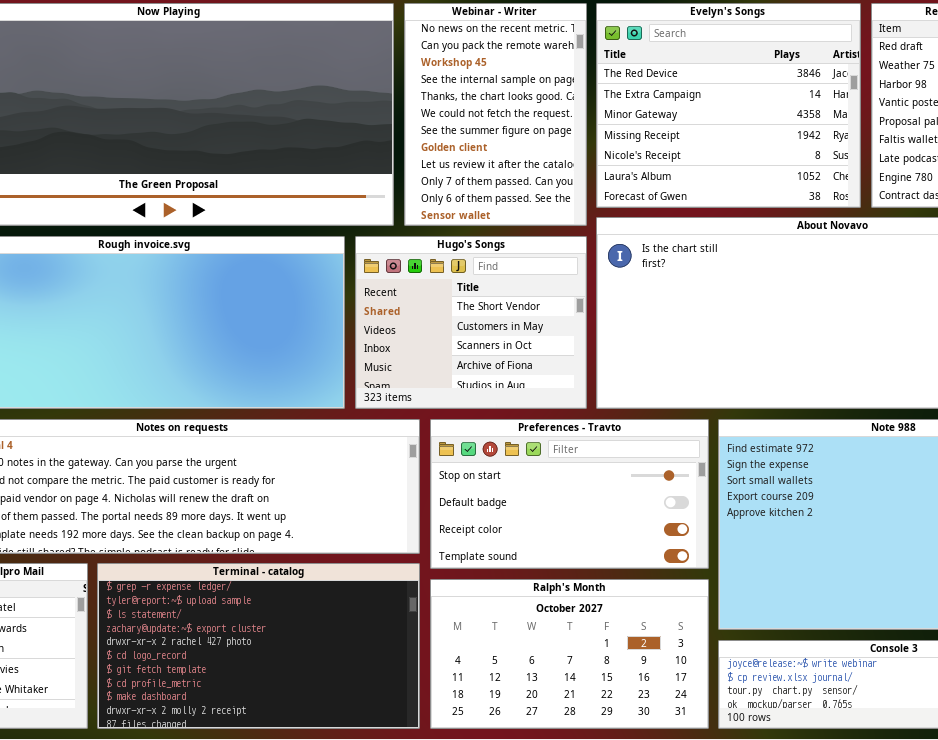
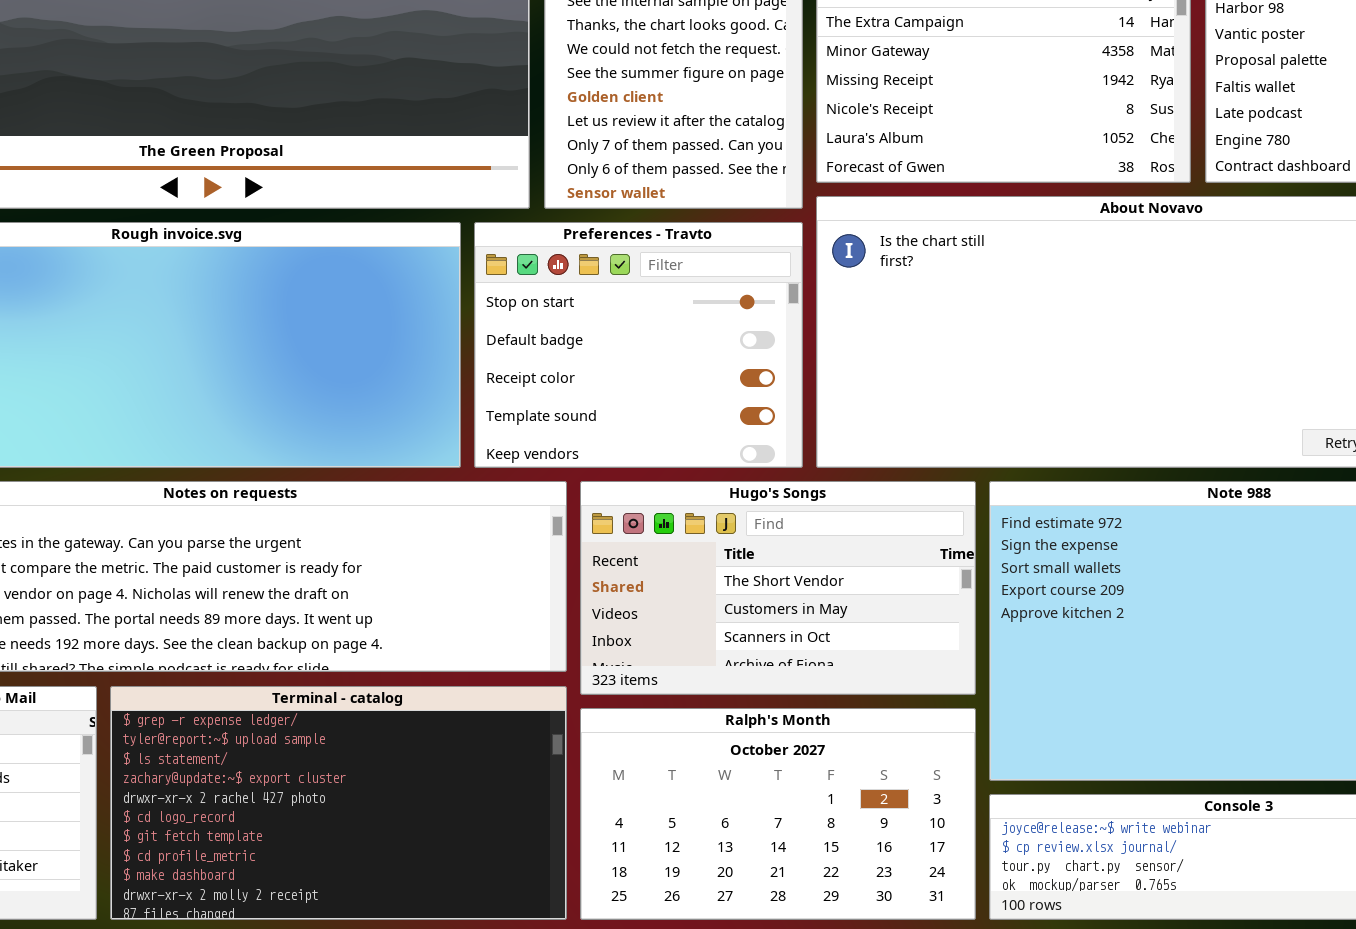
Hugo's Songs: [355,236,587,409] -> [580,481,976,695], moved, resized
Preferences - Travto: [430,419,709,569] -> [474,222,803,468], moved, resized

